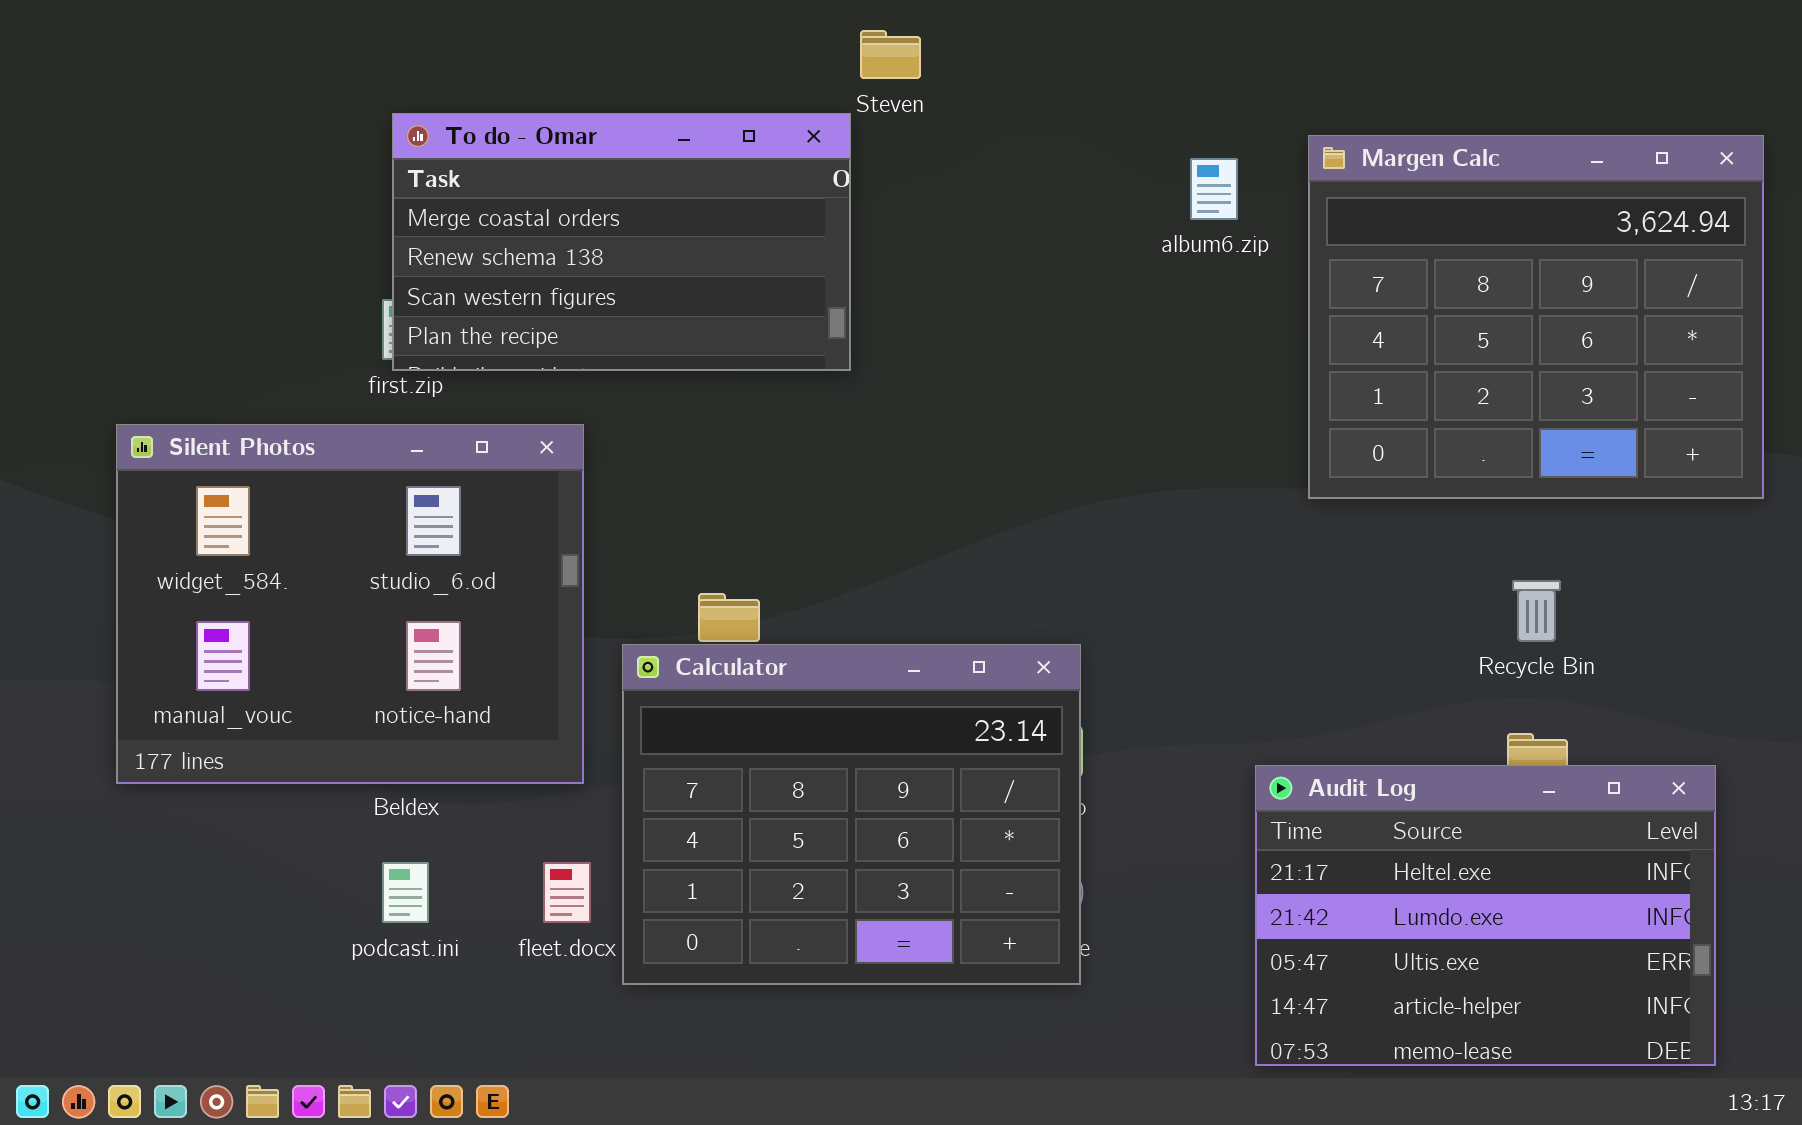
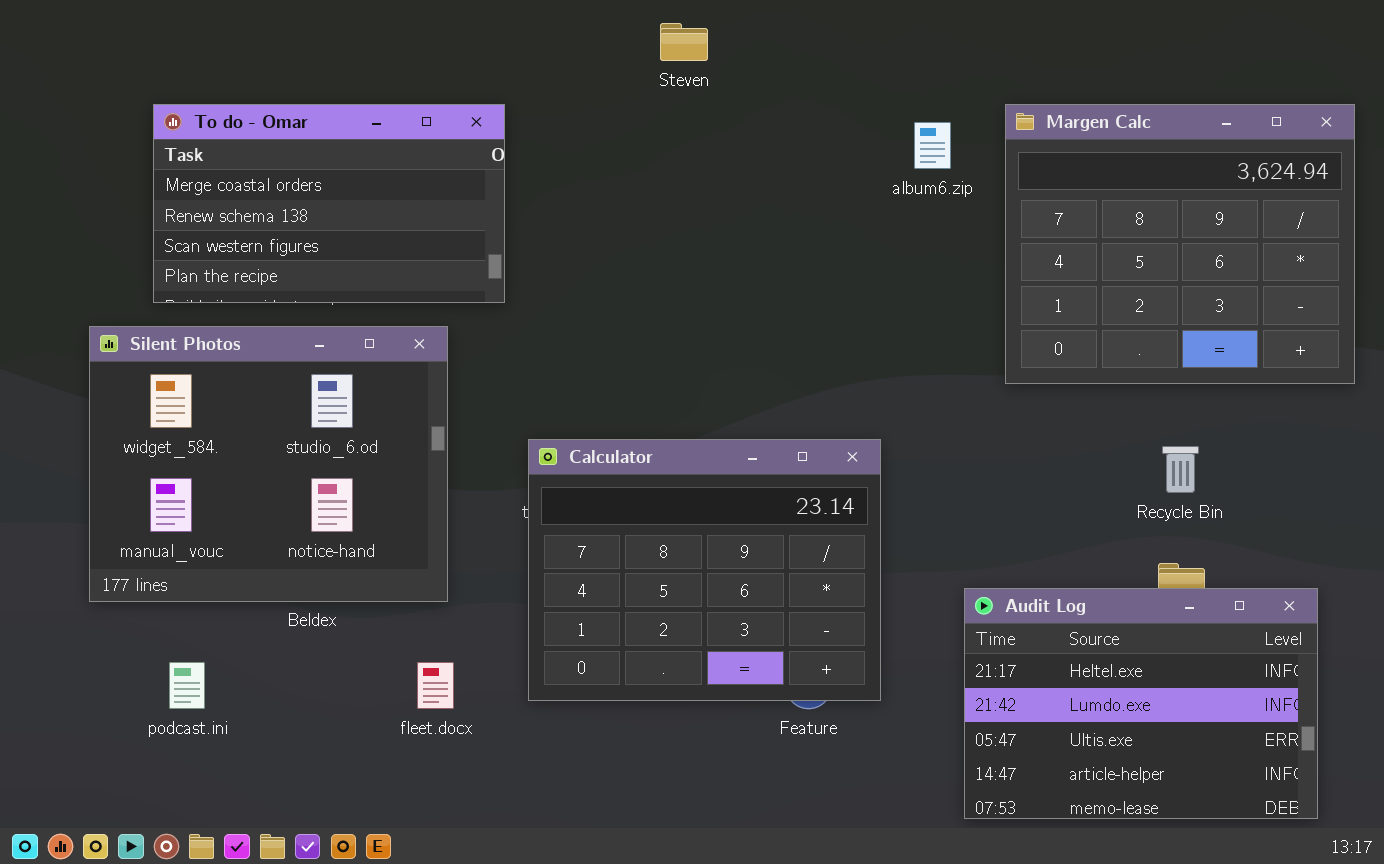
To do - Omar: [392,113,851,371] -> [153,104,505,303], moved
Calculator: [622,644,1081,985] -> [528,439,881,701], moved
podcast.ini: [382,862,429,923] -> [169,662,205,709], moved

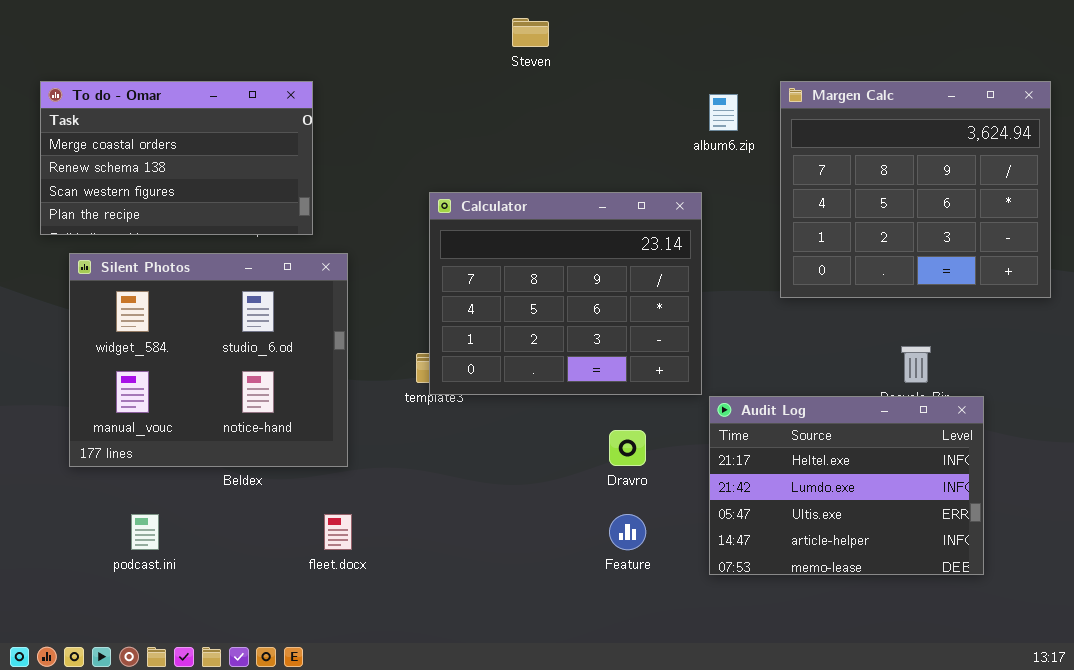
To do - Omar: [153,104,505,303] -> [40,81,313,235], moved
Calculator: [528,439,881,701] -> [429,192,702,395], moved
Audit Log: [964,588,1318,819] -> [709,396,984,575], moved

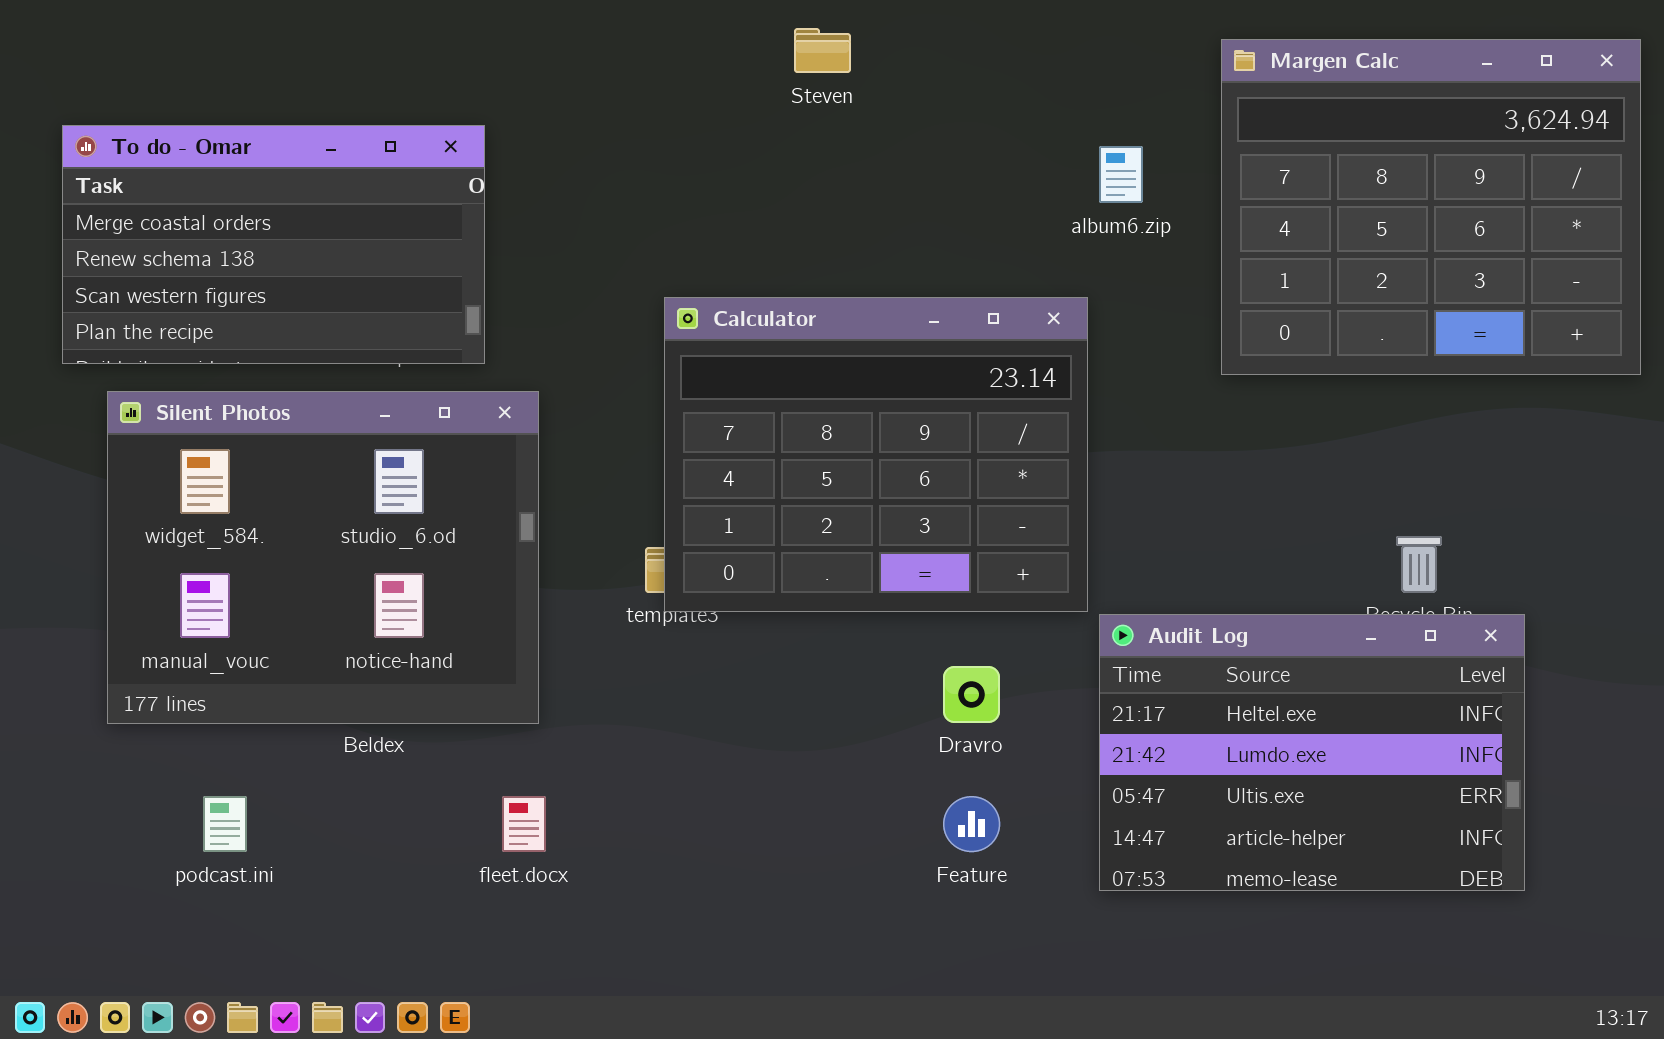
Margen Calc: [780,81,1051,298] -> [1221,39,1641,375], moved

